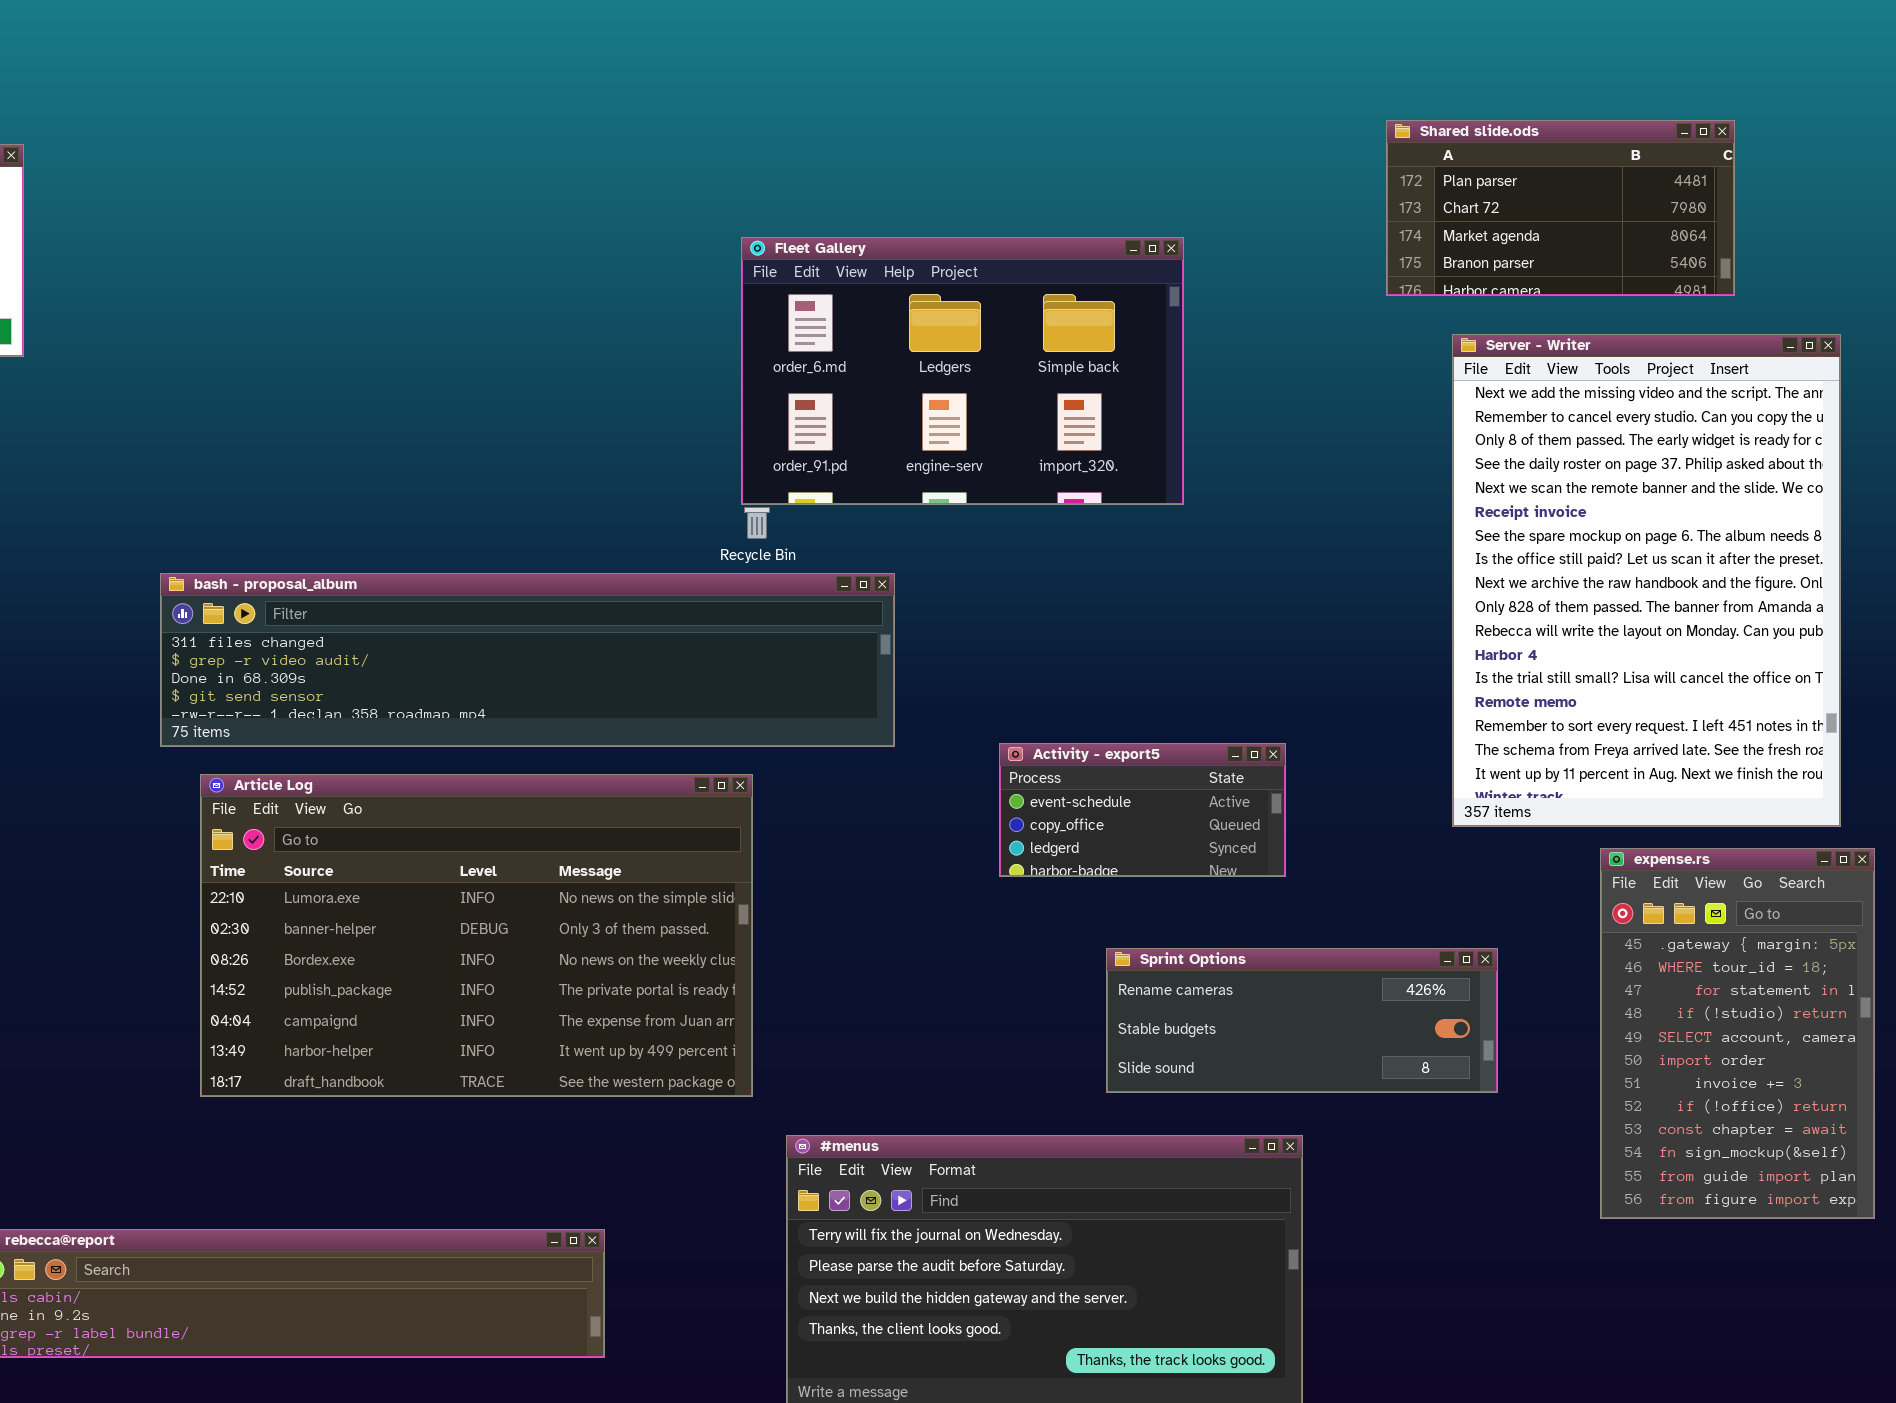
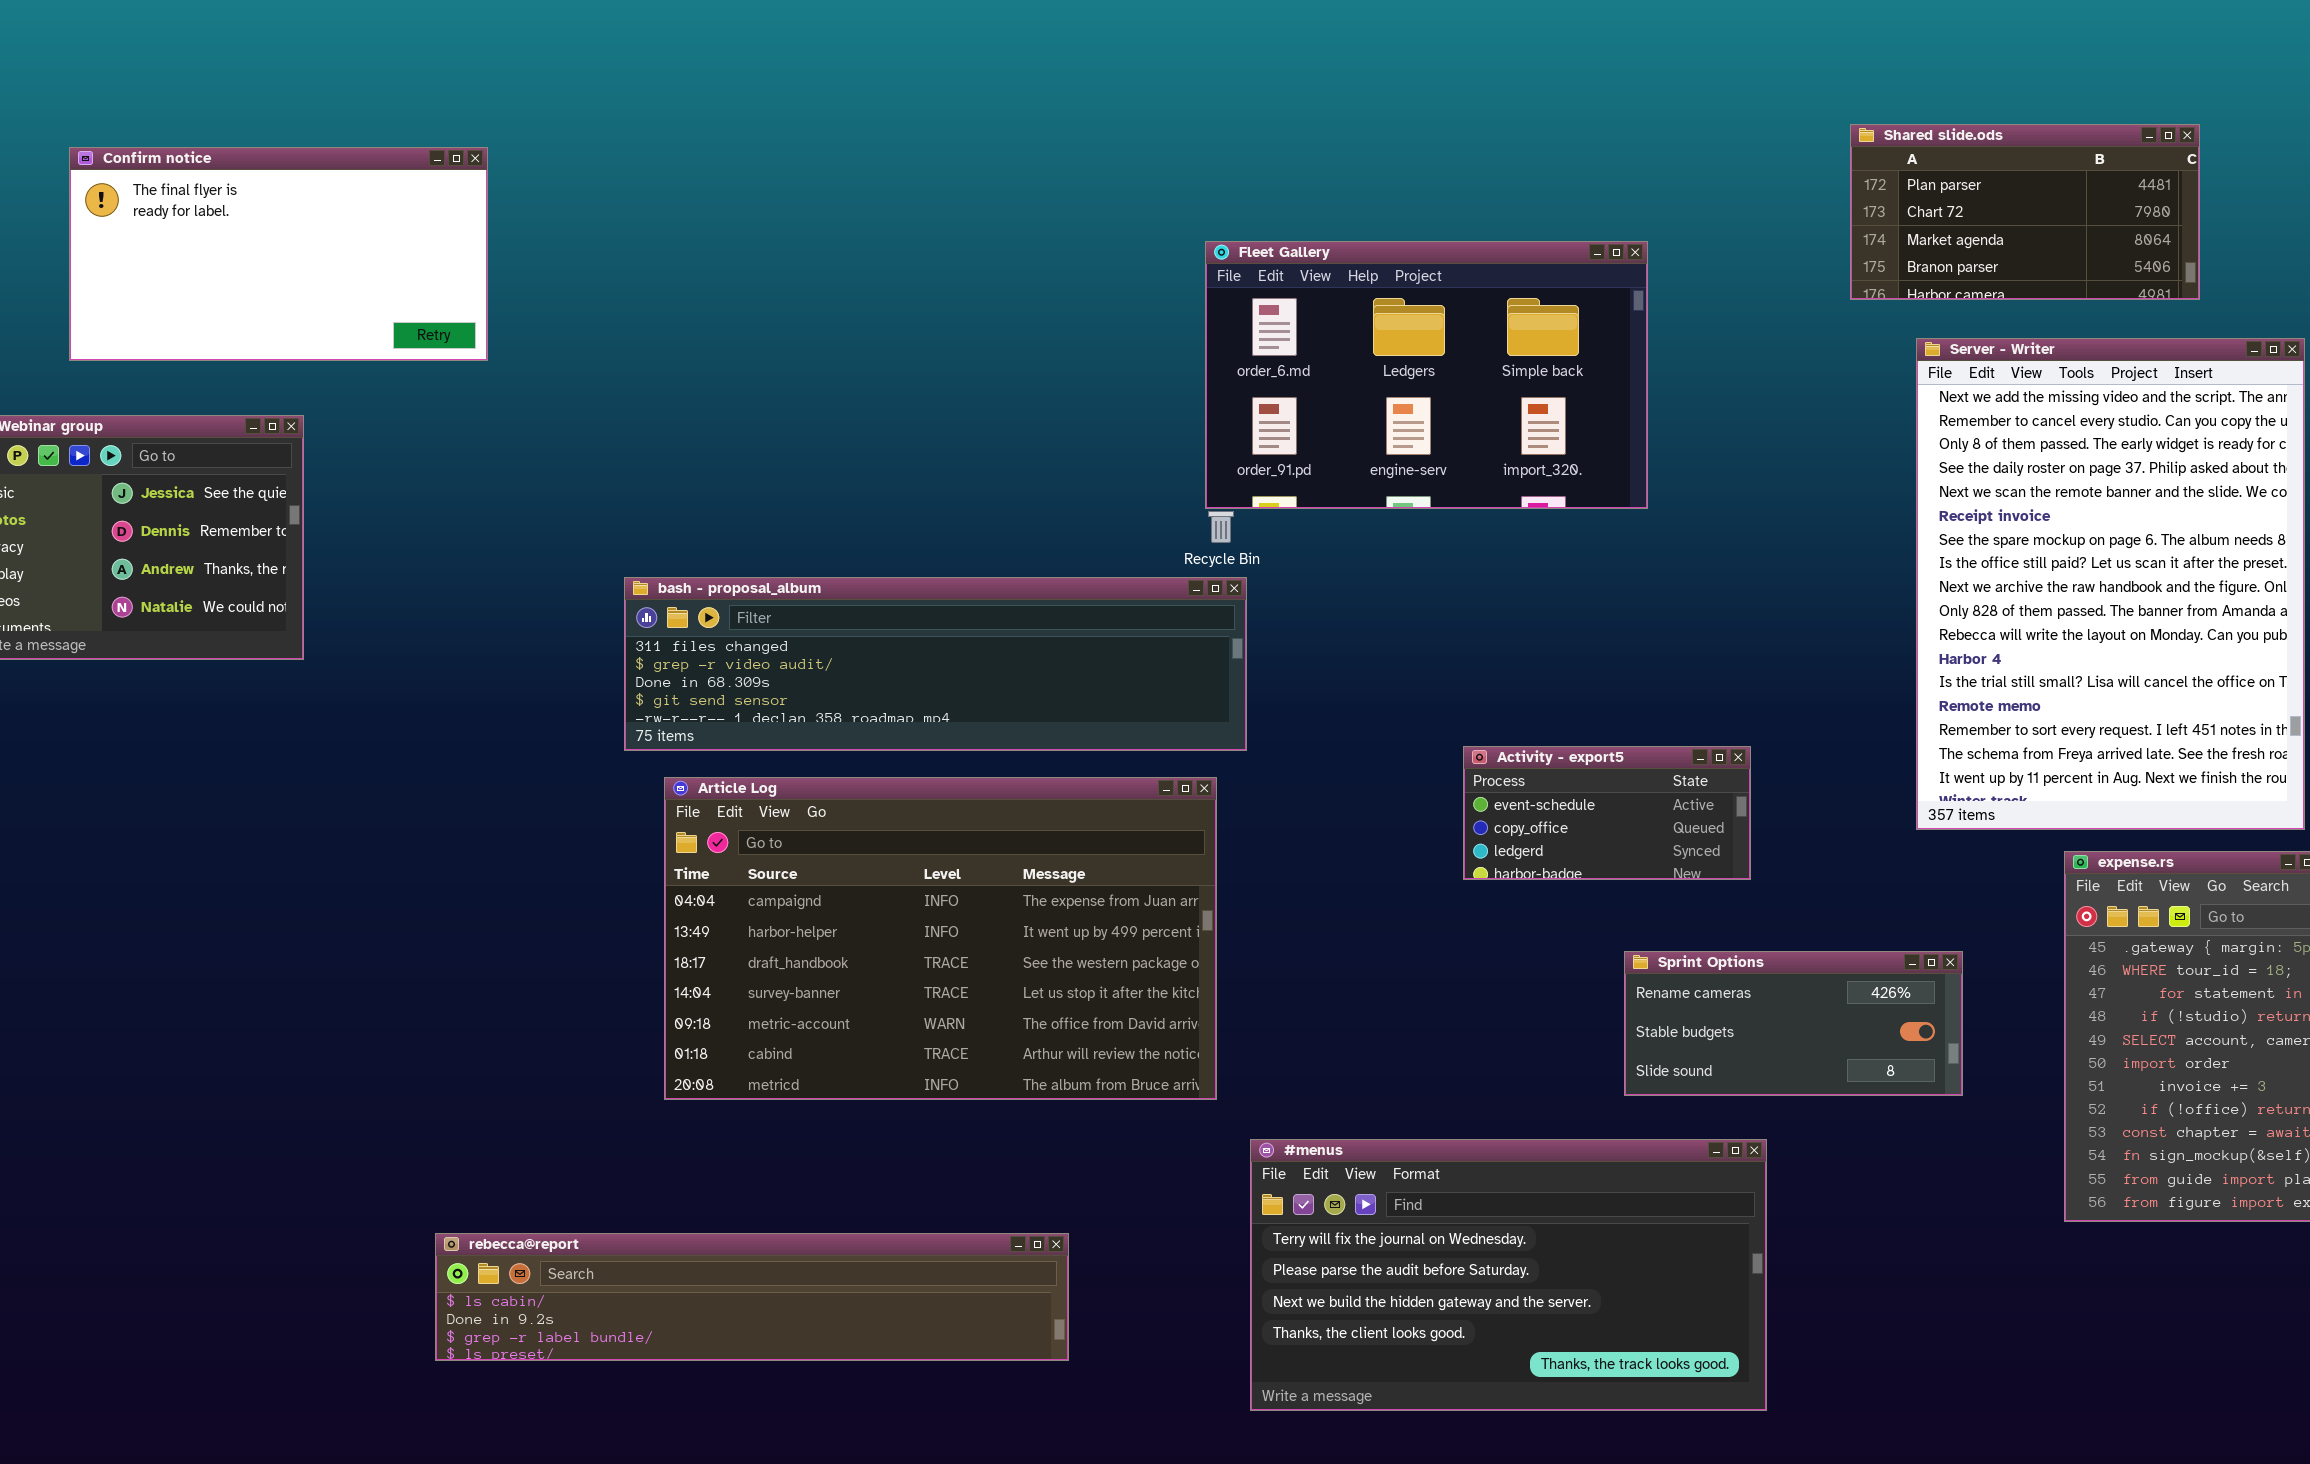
bash - proposal_album: [160,573,895,747] -> [624,577,1247,751], resized
Article Log: [200,774,753,1097] -> [664,777,1217,1100], scrolled down 4 rows
Sprint Options: [1106,948,1498,1093] -> [1624,951,1963,1096], resized

